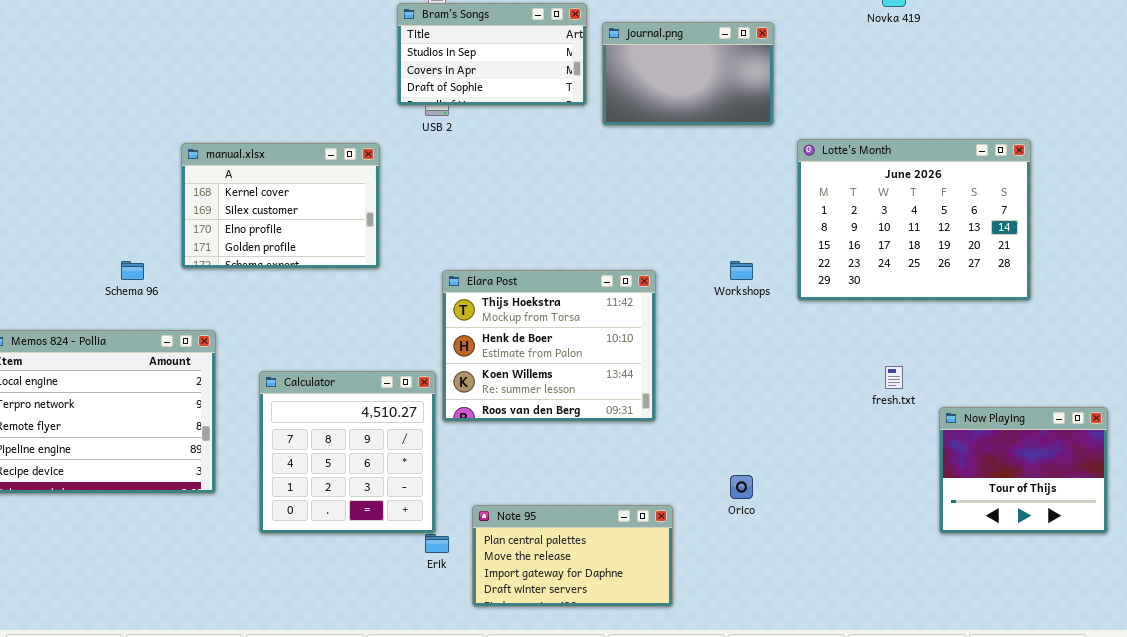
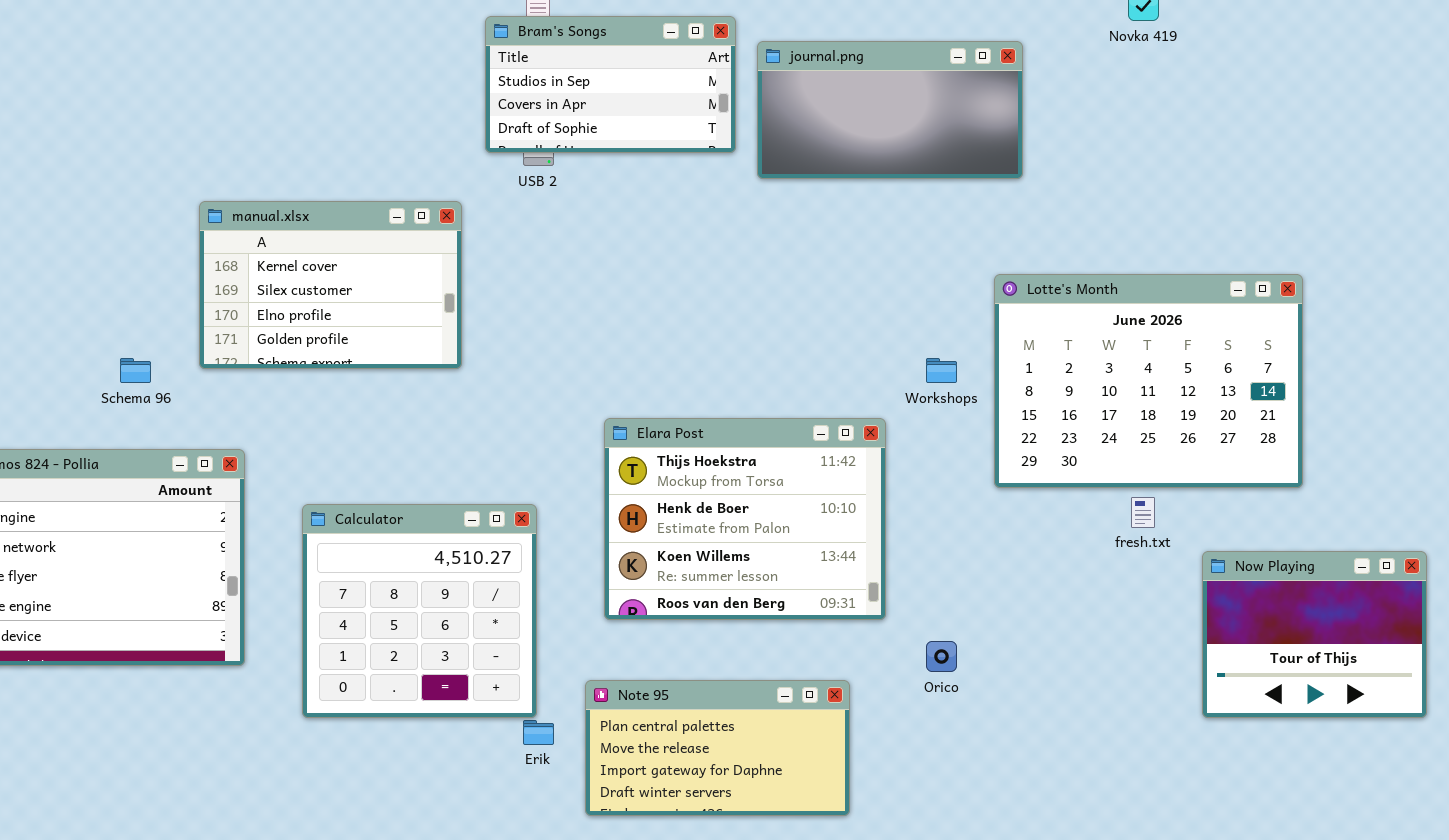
journal.png: [602,22,774,126] -> [757,41,1023,179], resized
Lotte's Month: [797,139,1031,301] -> [994,274,1303,488], moved
Elara Post: [442,270,656,422] -> [604,418,886,620], moved

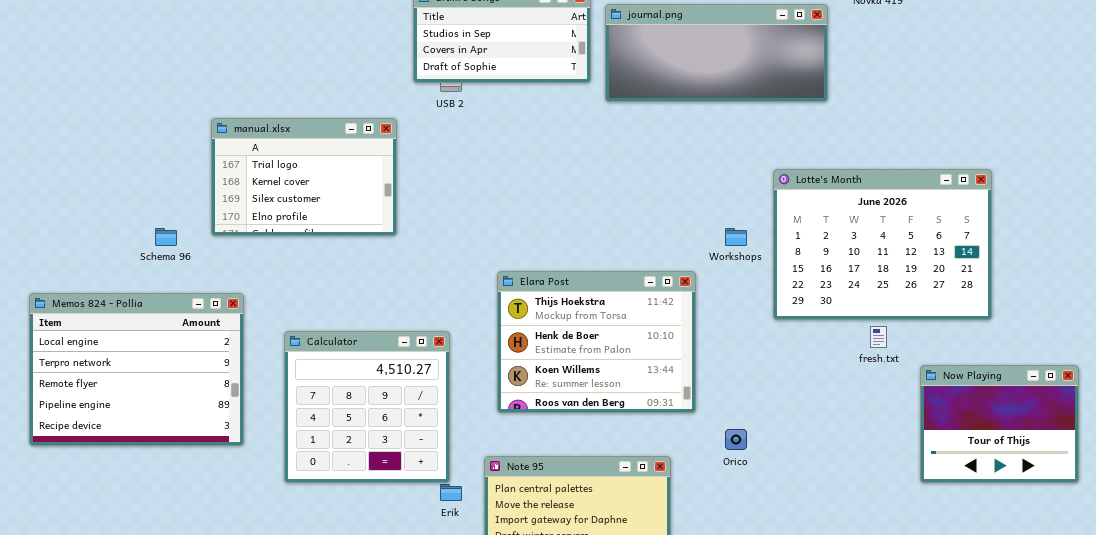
journal.png: [757,41,1023,179] -> [605,4,828,102], resized
manual.xlsx: [199,201,462,369] -> [211,118,397,236], scrolled up 1 row

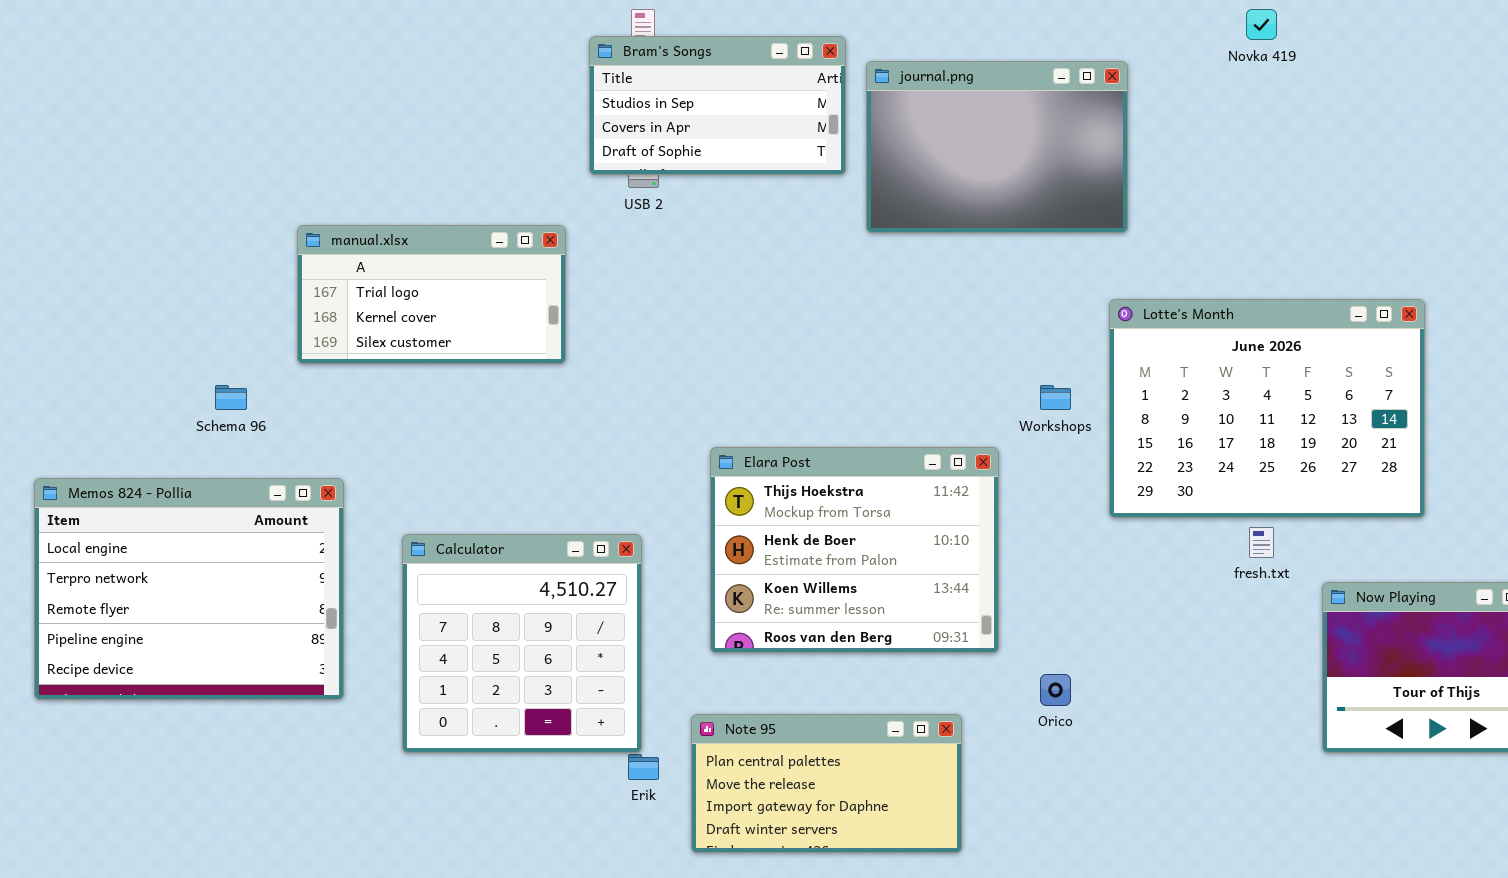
journal.png: [605,4,828,102] -> [866,61,1128,233], resized
manual.xlsx: [211,118,397,236] -> [297,225,566,364], resized

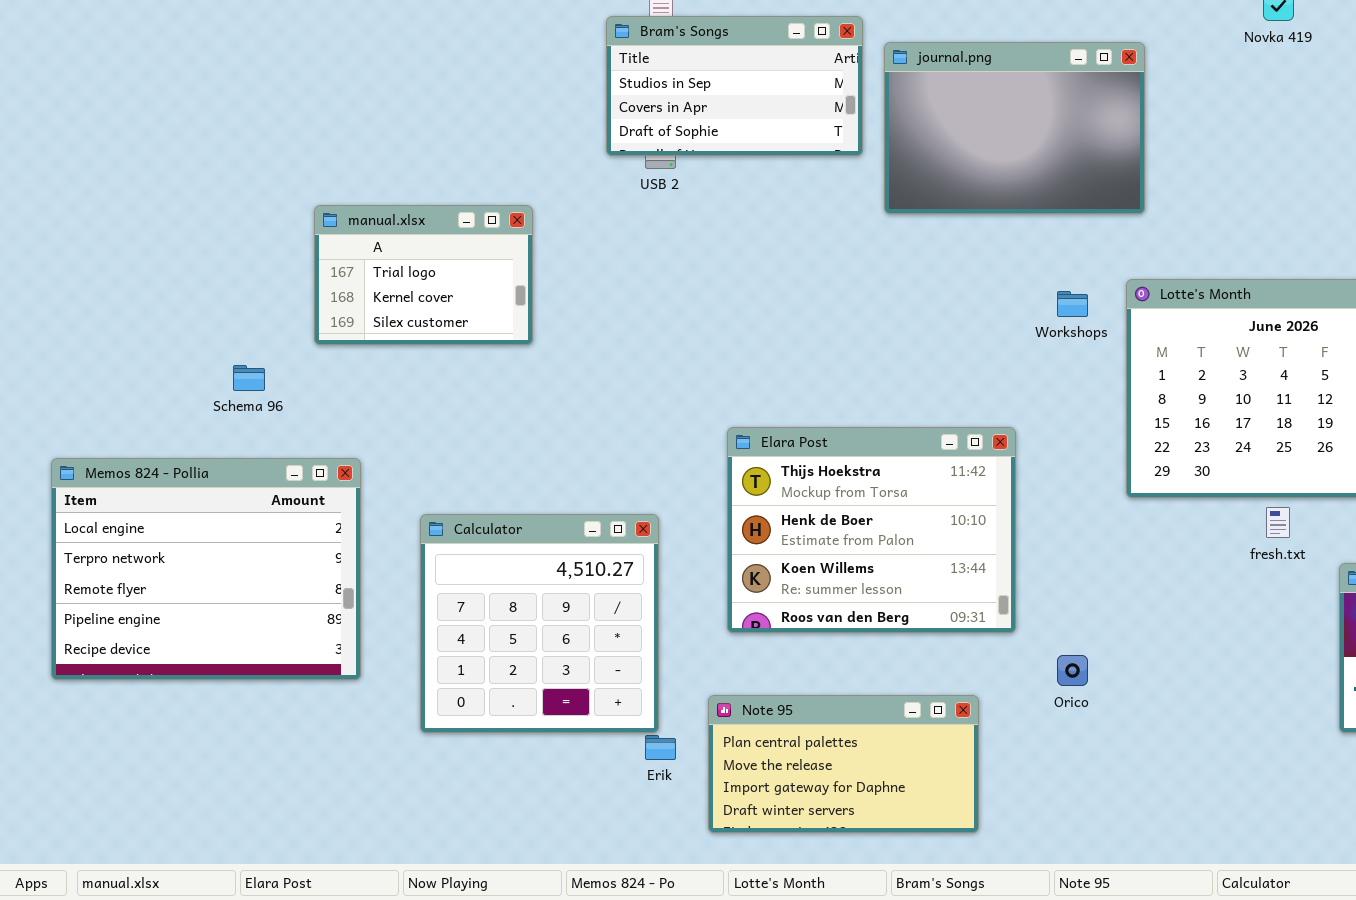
manual.xlsx: [297,225,566,364] -> [314,205,533,345], resized
Workshops: [1040,385,1071,410] -> [1057,291,1088,317], moved

